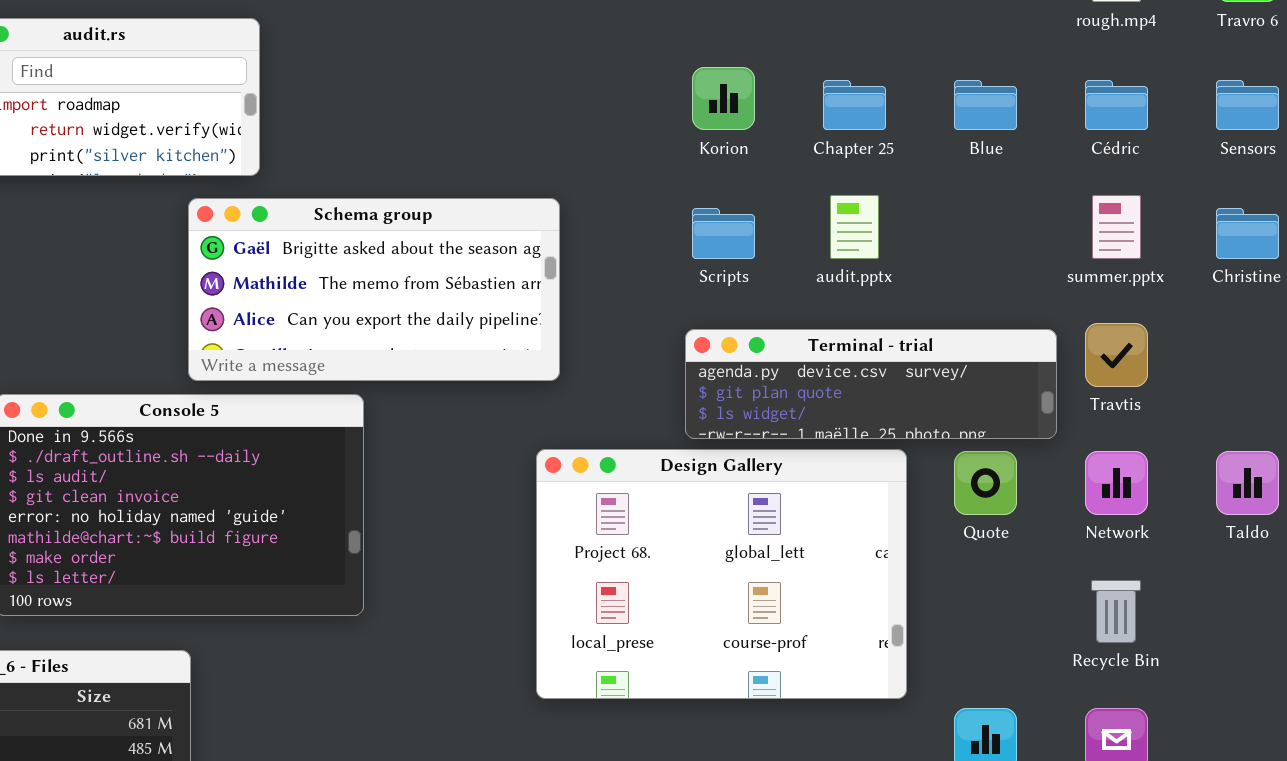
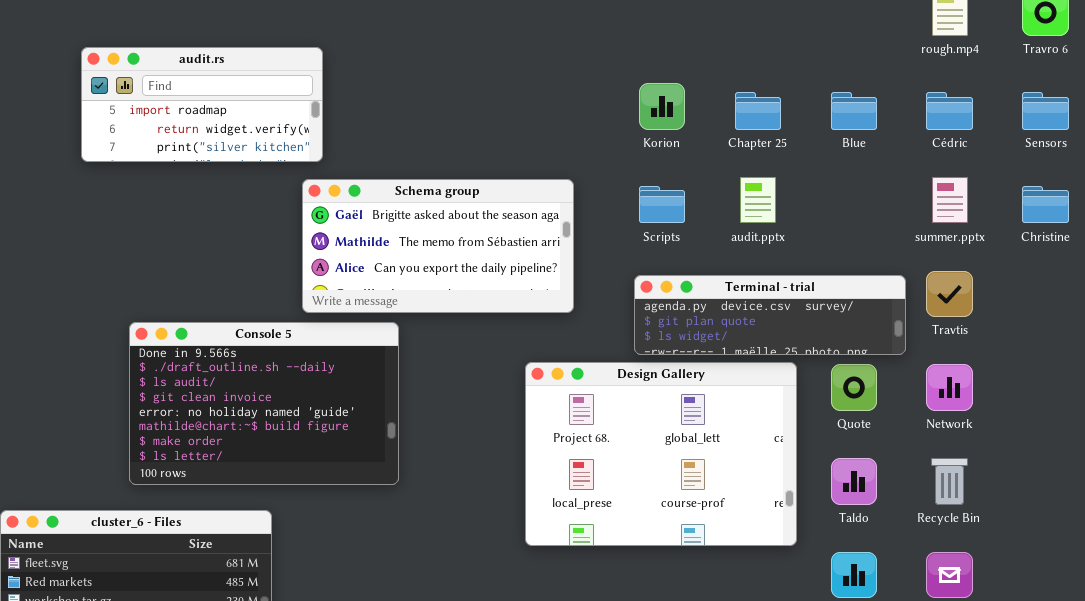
Schema group: [188,198,560,381] -> [302,179,574,313], moved
Taldo: [1216,451,1279,515] -> [831,458,877,505], moved

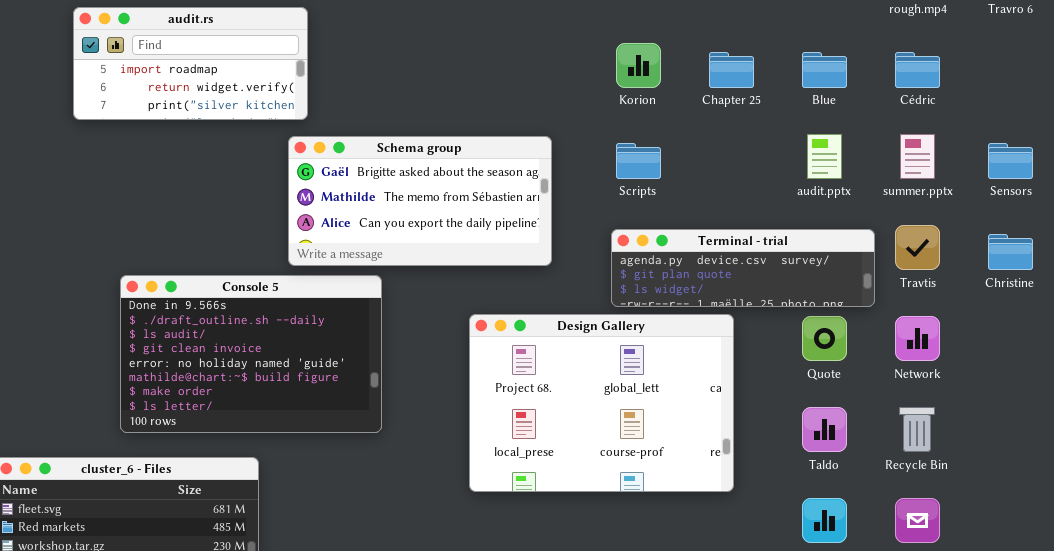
Sensors: [1022,92,1069,130] -> [988,143,1033,179], moved
audit.pptx: [740,177,776,223] -> [807,134,842,179], moved
Christine: [1022,186,1069,223] -> [988,234,1033,270], moved
Design Gallery: [525,362,797,546] -> [469,314,734,492], moved

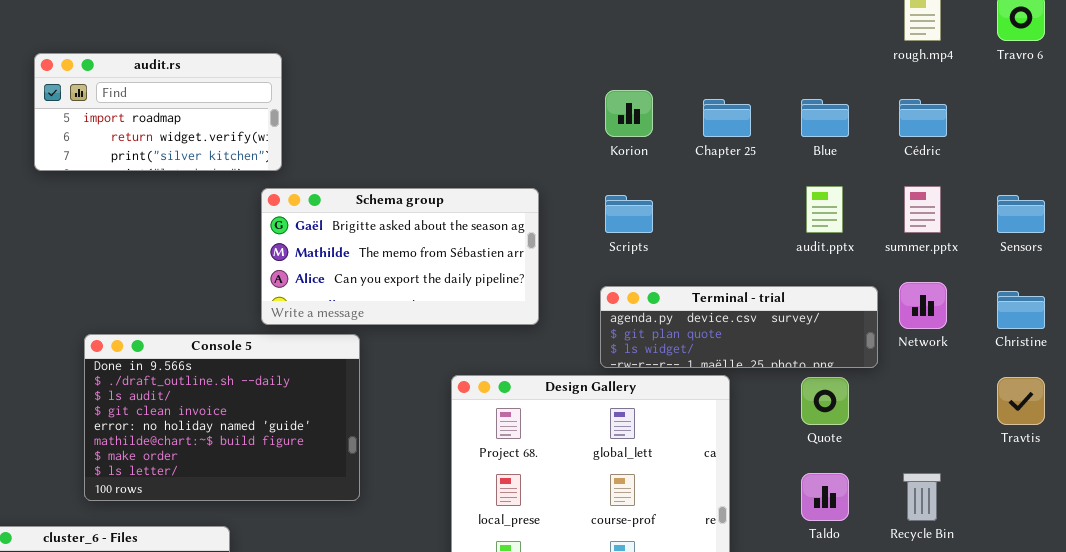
Travtis: [895,225,940,270] -> [997,377,1045,425], moved
Network: [895,316,940,361] -> [899,282,947,329], moved

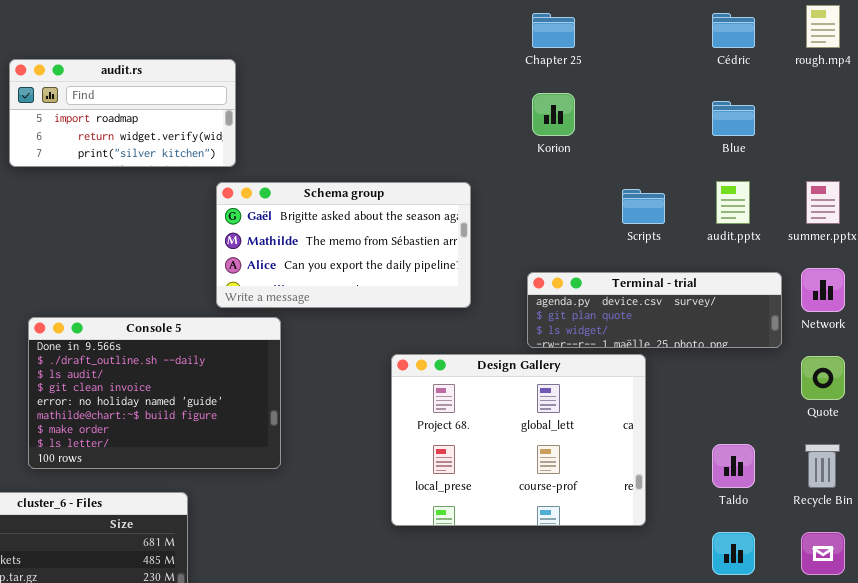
Chapter 25: [703,99,751,137] -> [532,13,575,48], moved
Cédric: [899,99,947,137] -> [712,13,755,48], moved
Scripts: [605,195,653,233] -> [622,189,665,224], moved
Console 5: [84,334,360,501] -> [28,317,281,469], moved
Quote: [801,377,849,425] -> [801,356,845,400], moved

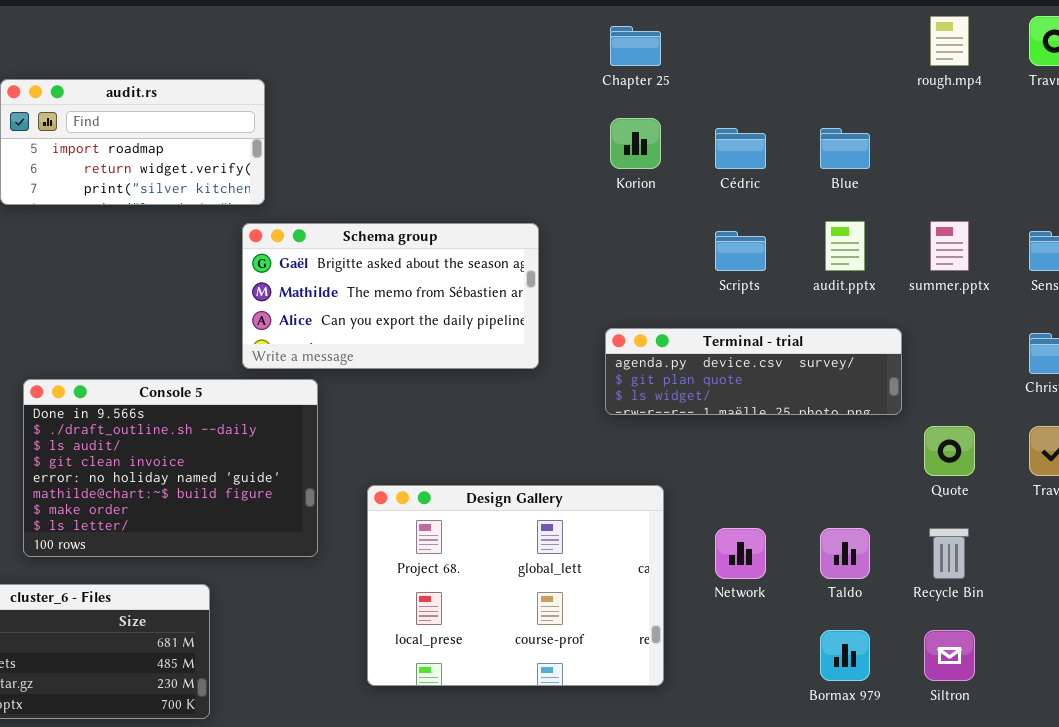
Cédric: [712,13,755,48] -> [715,128,766,169], moved
Network: [801,268,845,312] -> [715,528,766,579], moved
Design Gallery: [391,354,646,526] -> [367,485,664,686], moved

